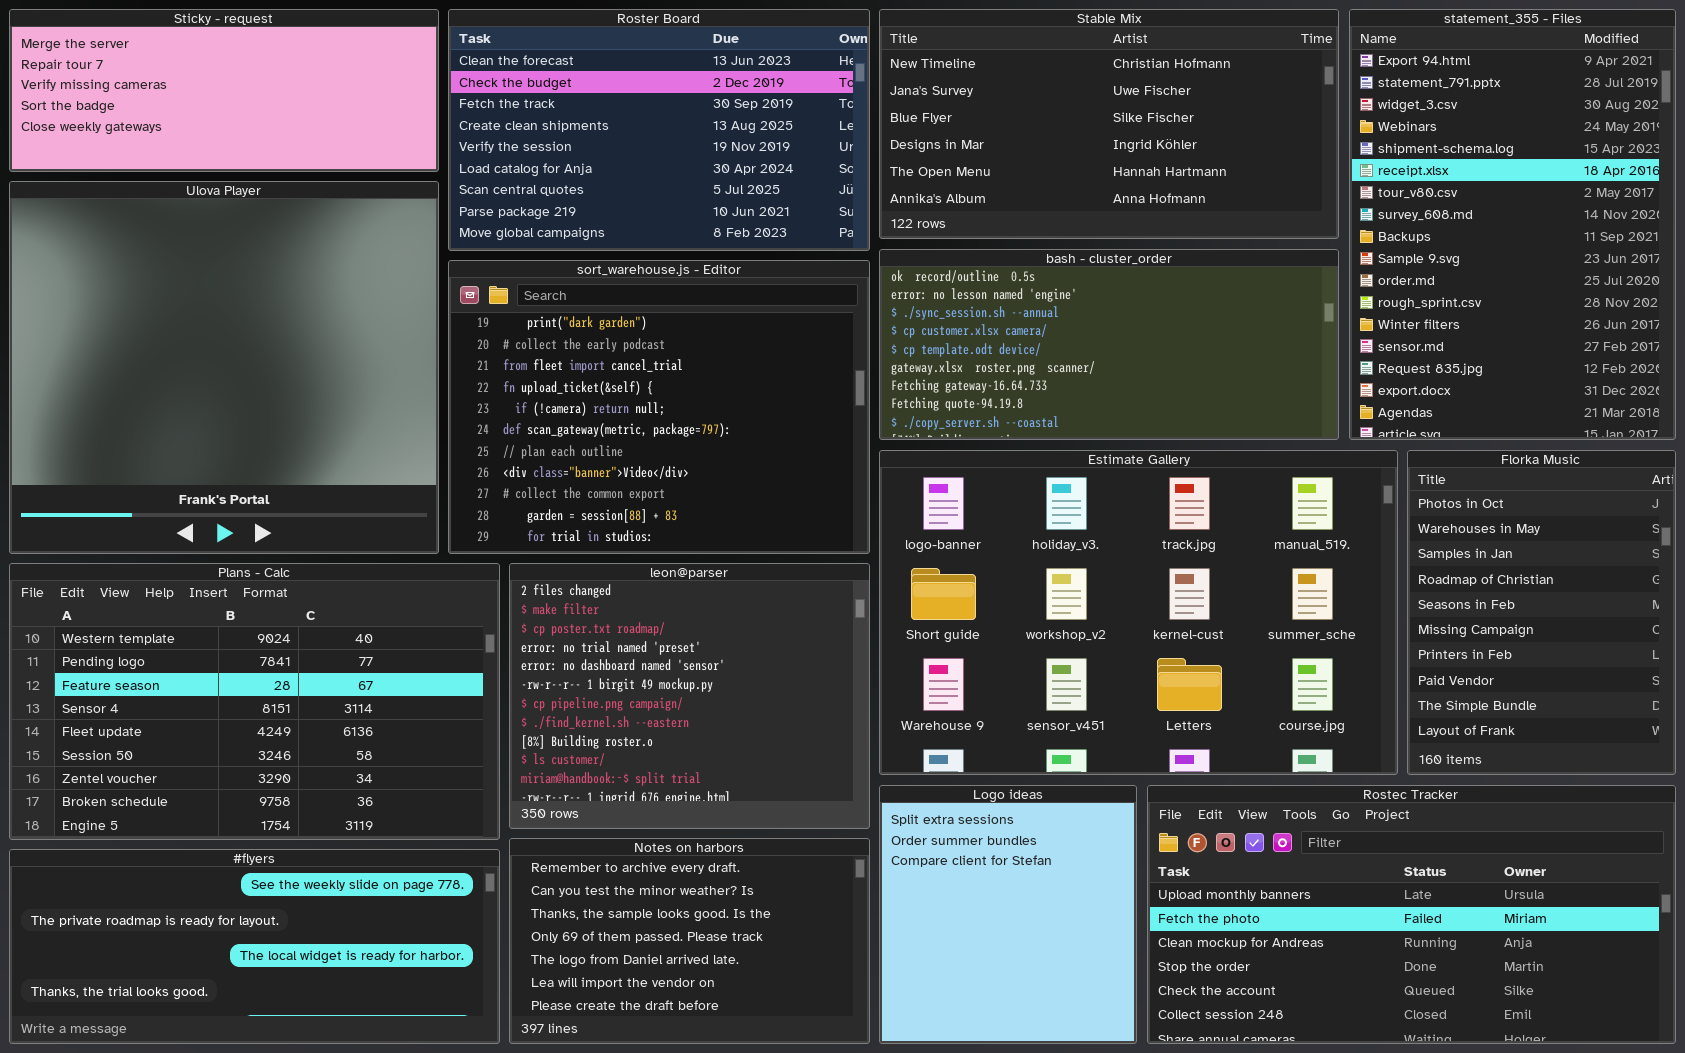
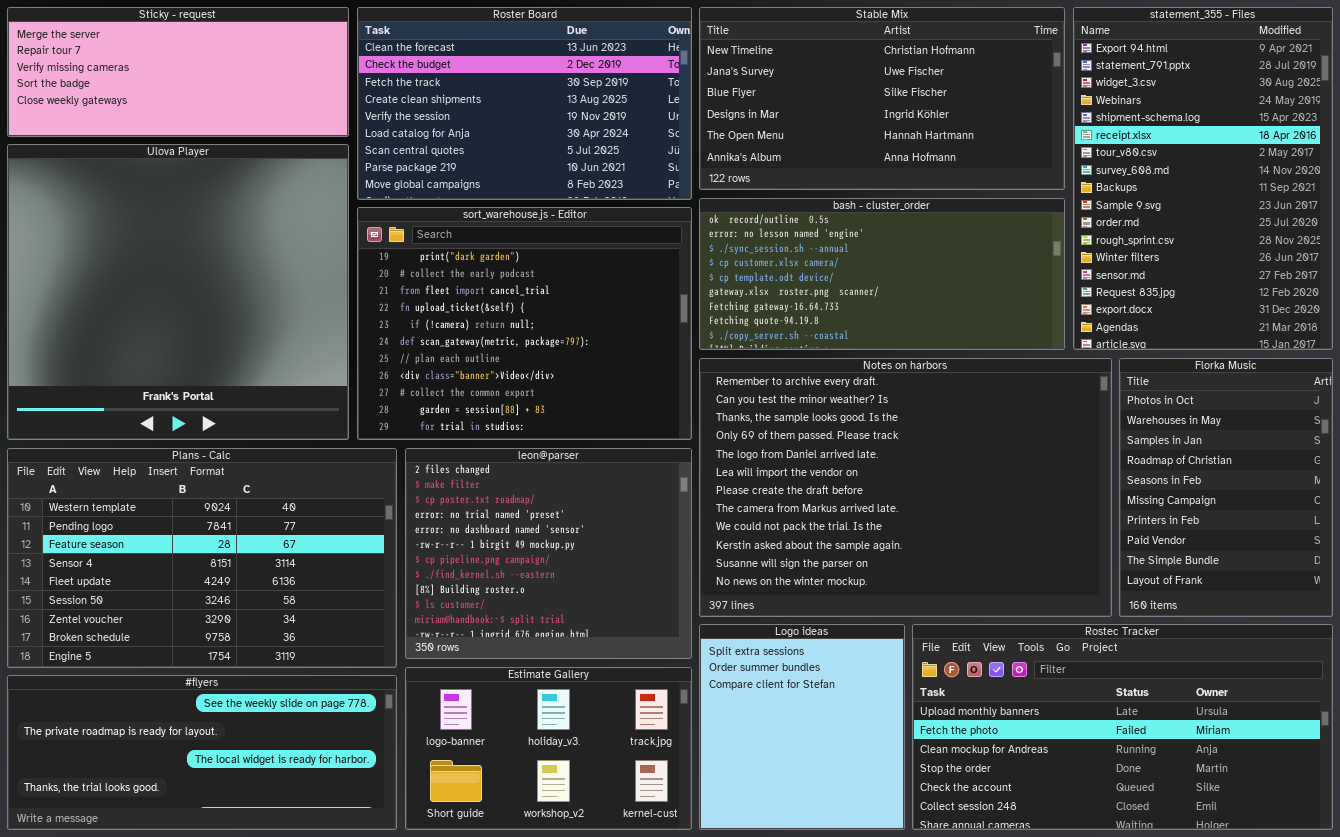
Estimate Gallery: [879,450,1398,775] -> [405,667,692,830], moved, resized
Notes on harbors: [509,838,870,1044] -> [699,358,1112,617], moved, resized

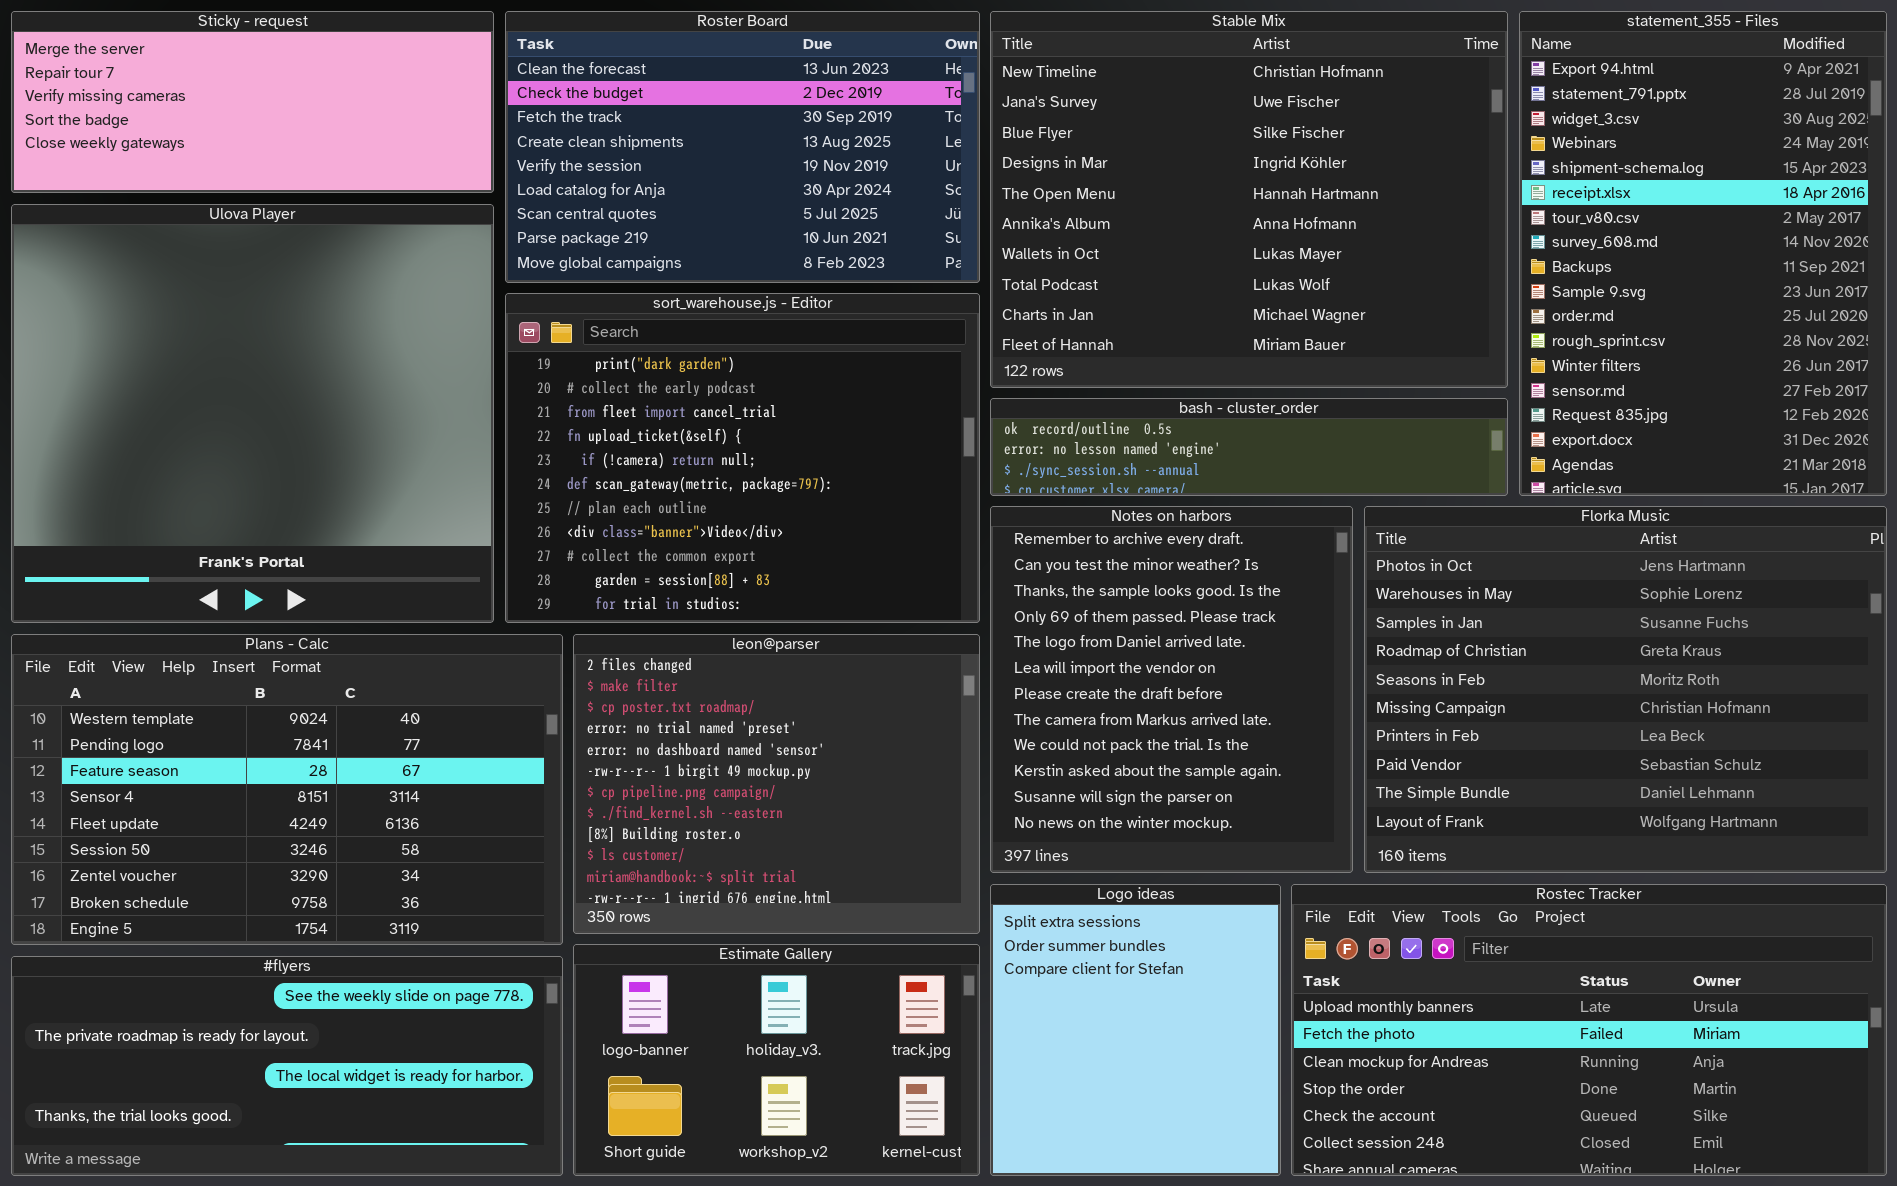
Stable Mix: [699,7,1065,190] -> [990,11,1508,388], resized
bash - cluster_order: [699,198,1065,350] -> [990,398,1508,496], resized
Notes on harbors: [699,358,1112,617] -> [990,506,1353,873], resized
Florka Music: [1119,358,1333,617] -> [1364,506,1887,873], resized

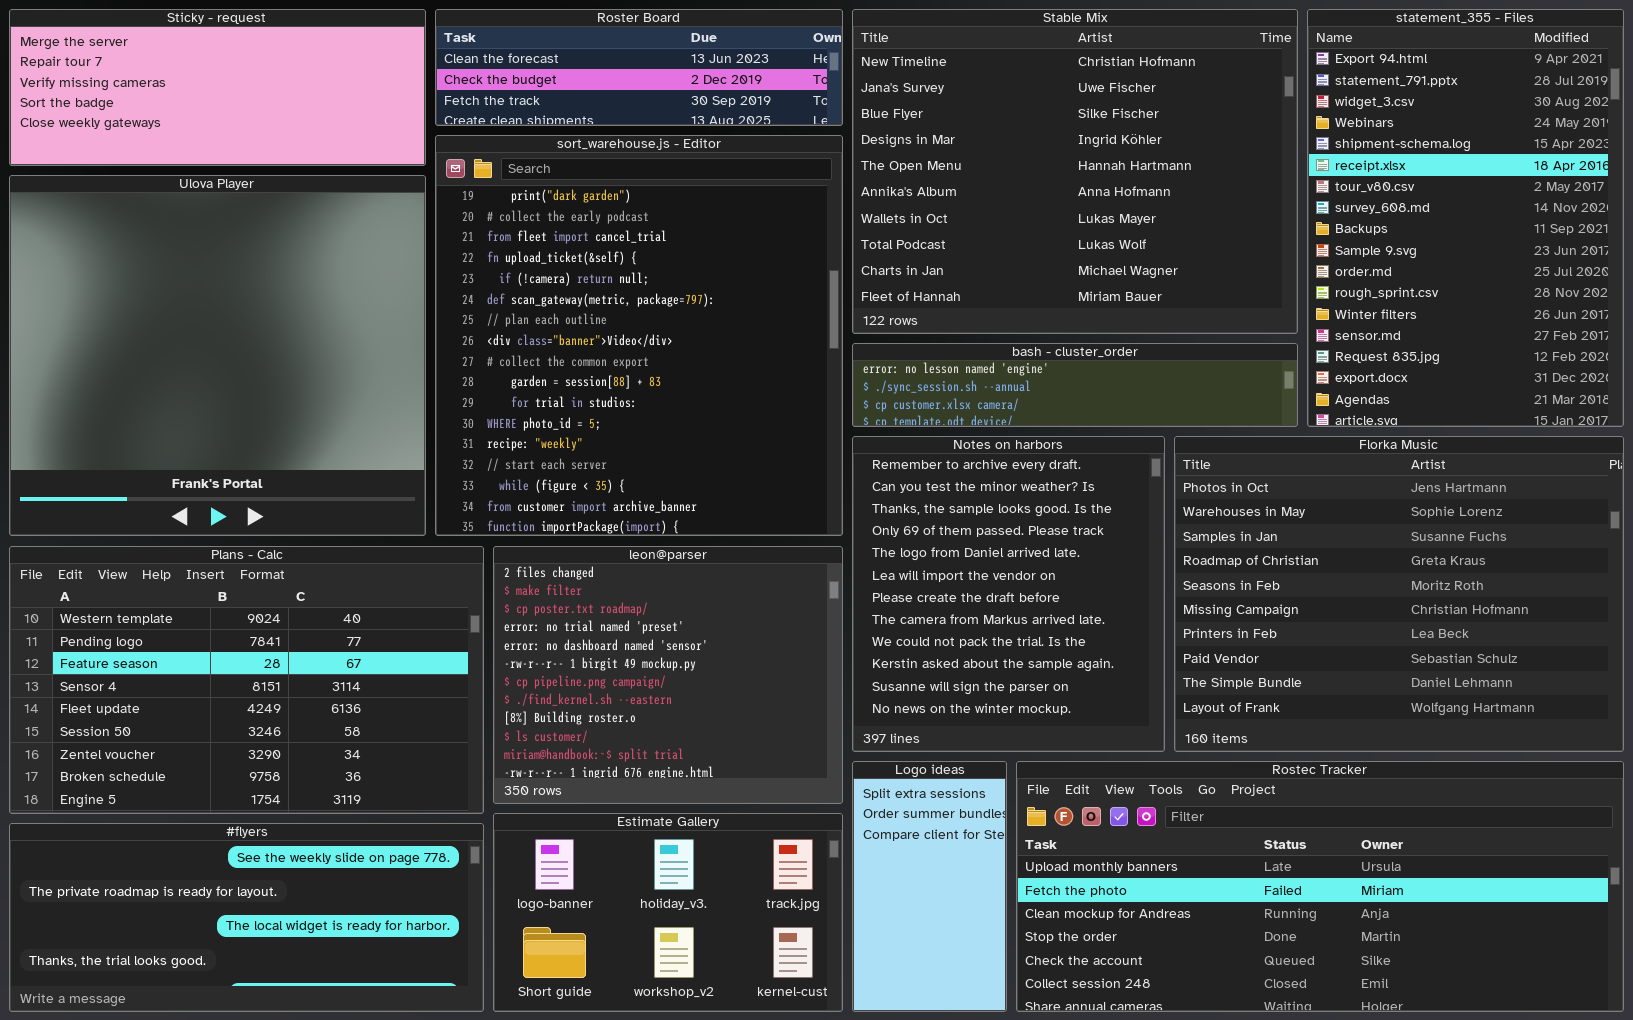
Roster Board: [505,11,980,283] -> [435,9,843,126], resized
sort_warehouse.js - Editor: [505,293,980,623] -> [435,135,843,536], resized
bash - cluster_order: [990,398,1508,496] -> [852,343,1298,427], scrolled down 1 row
Logo ideas: [990,884,1281,1176] -> [852,761,1007,1012], resized
Rostec Tracker: [1291,884,1887,1176] -> [1016,761,1624,1012], resized

